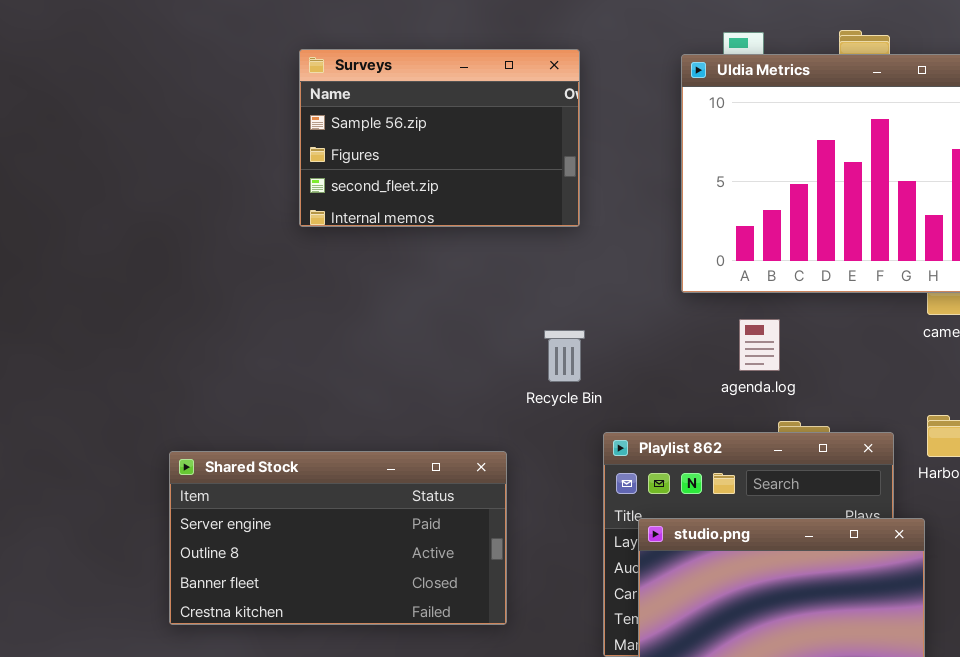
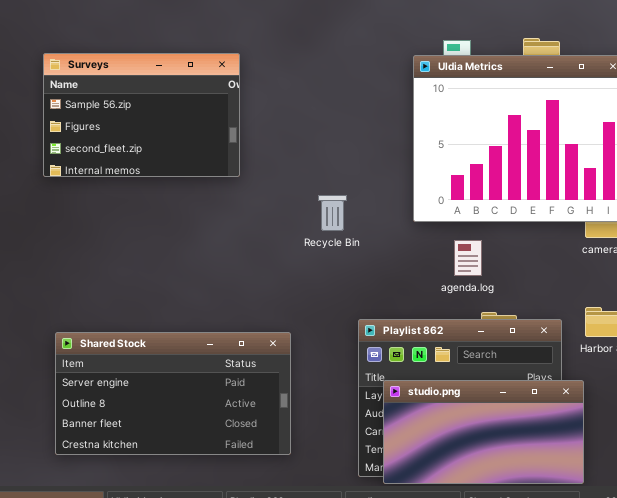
Surveys: [299,49,580,227] -> [43,53,240,177], moved
Recycle Bin: [544,330,585,382] -> [318,195,347,231], moved

